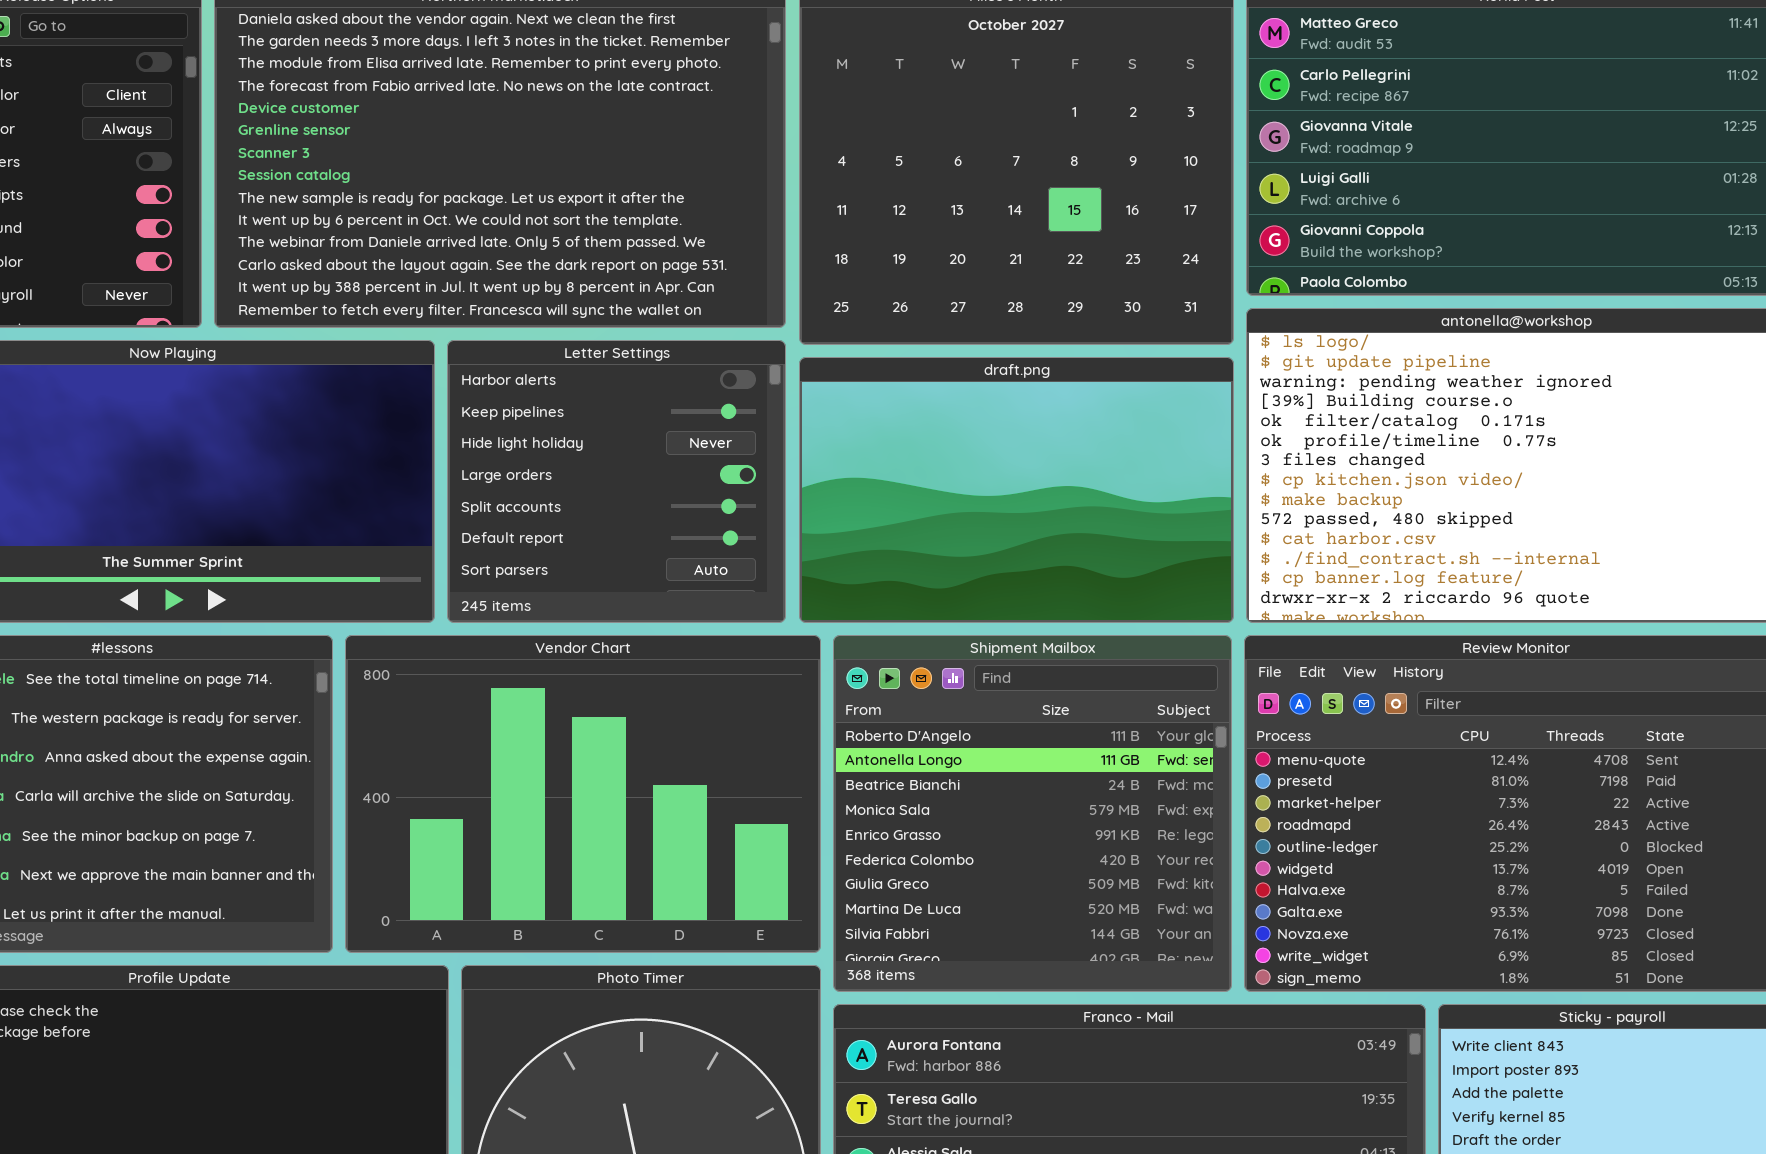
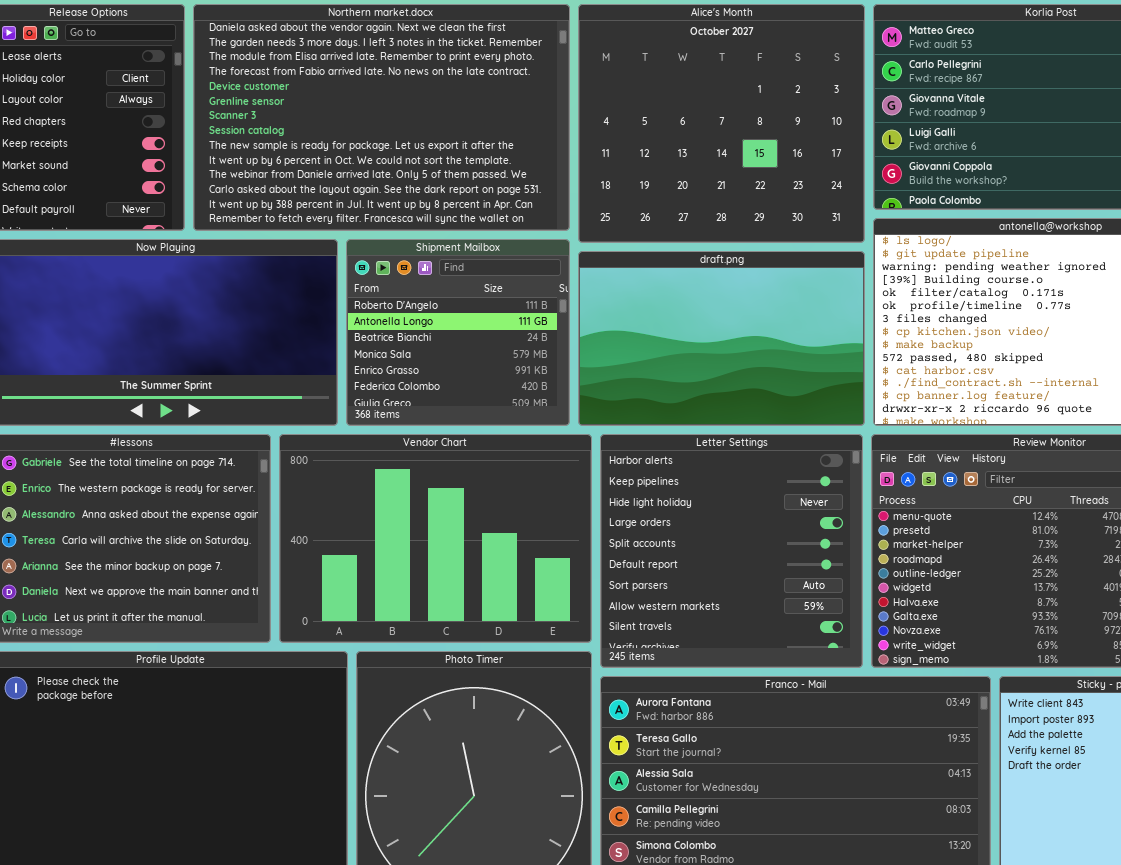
Letter Settings: [447,340,786,623] -> [600,434,863,668], moved, resized
Shipment Mailbox: [833,635,1232,992] -> [346,239,570,426], moved, resized

